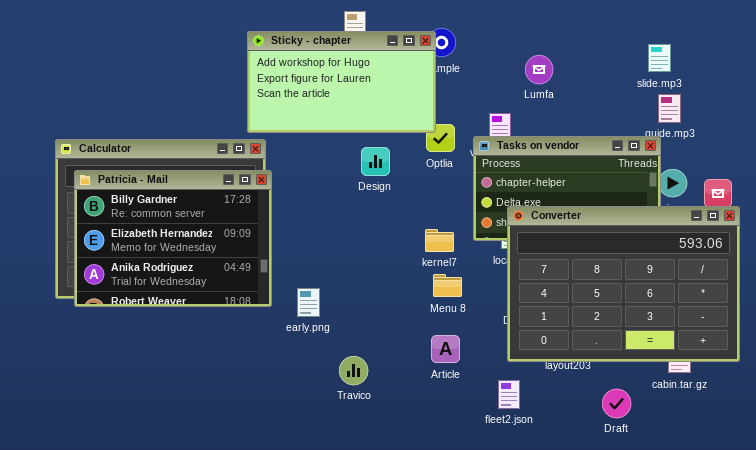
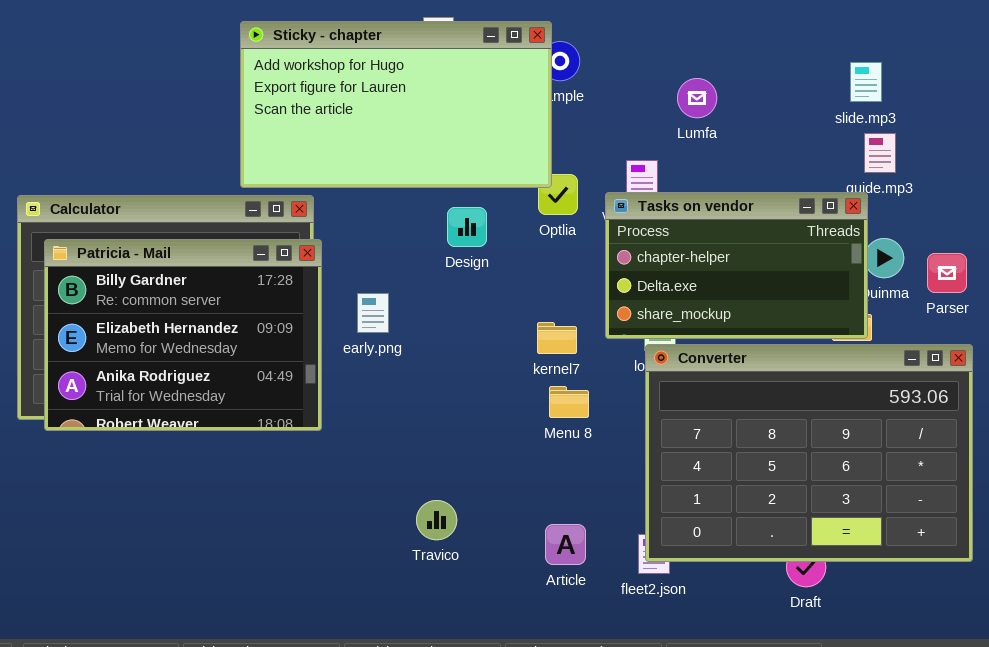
Sticky - chapter: [247,31,436,133] -> [240,21,552,188], resized
Converter: [507,206,740,362] -> [645,344,973,562], moved
early.png: [297,288,320,317] -> [357,293,389,333], moved
Article: [431,335,460,363] -> [545,524,586,565], moved

